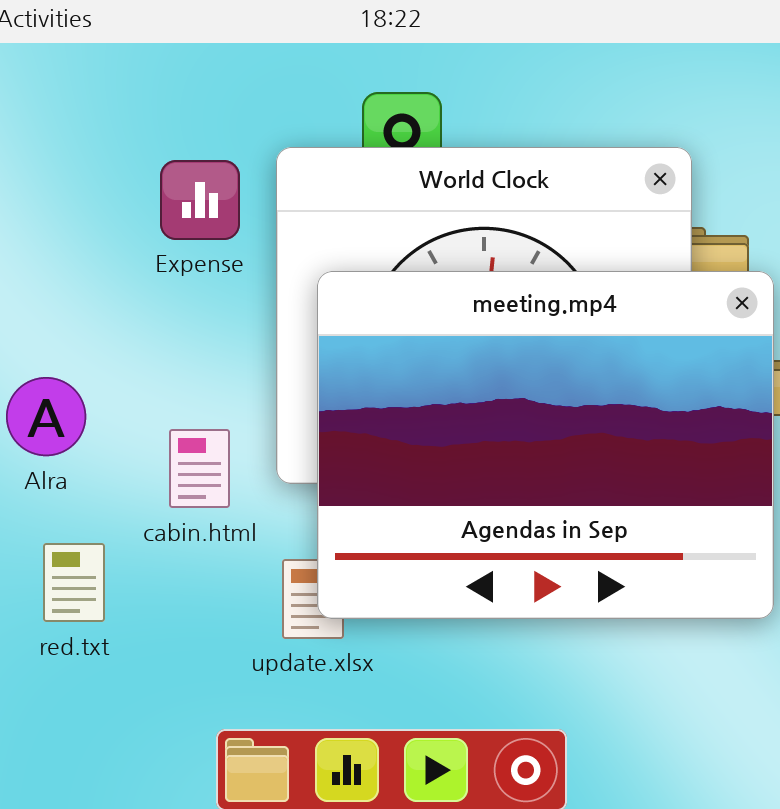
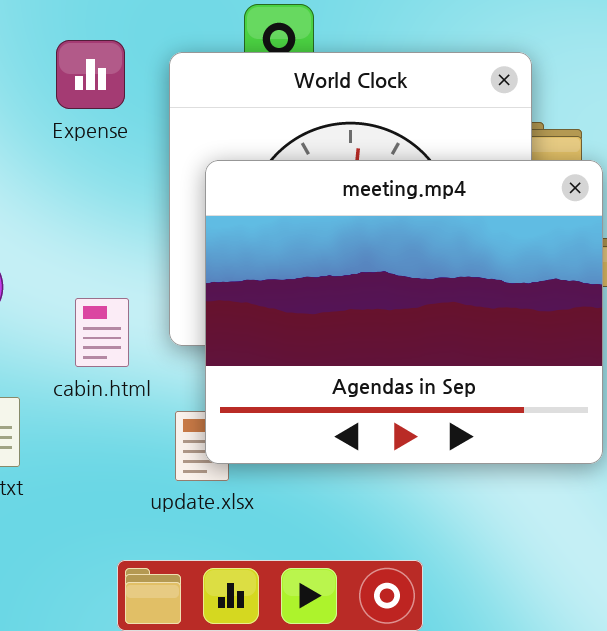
Expense: [160,160,240,240] -> [56,40,125,109], moved

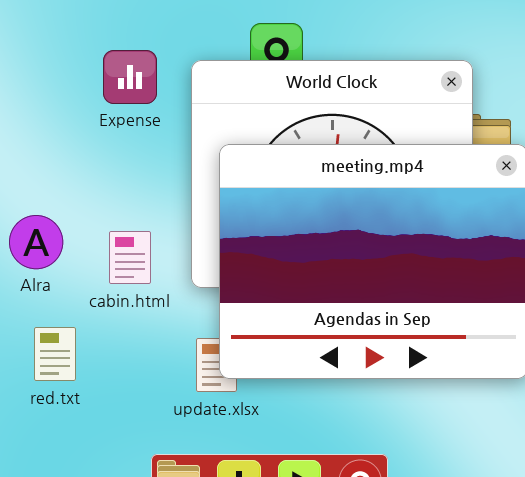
cabin.html: [75,298,129,367] -> [109,231,151,284], moved

